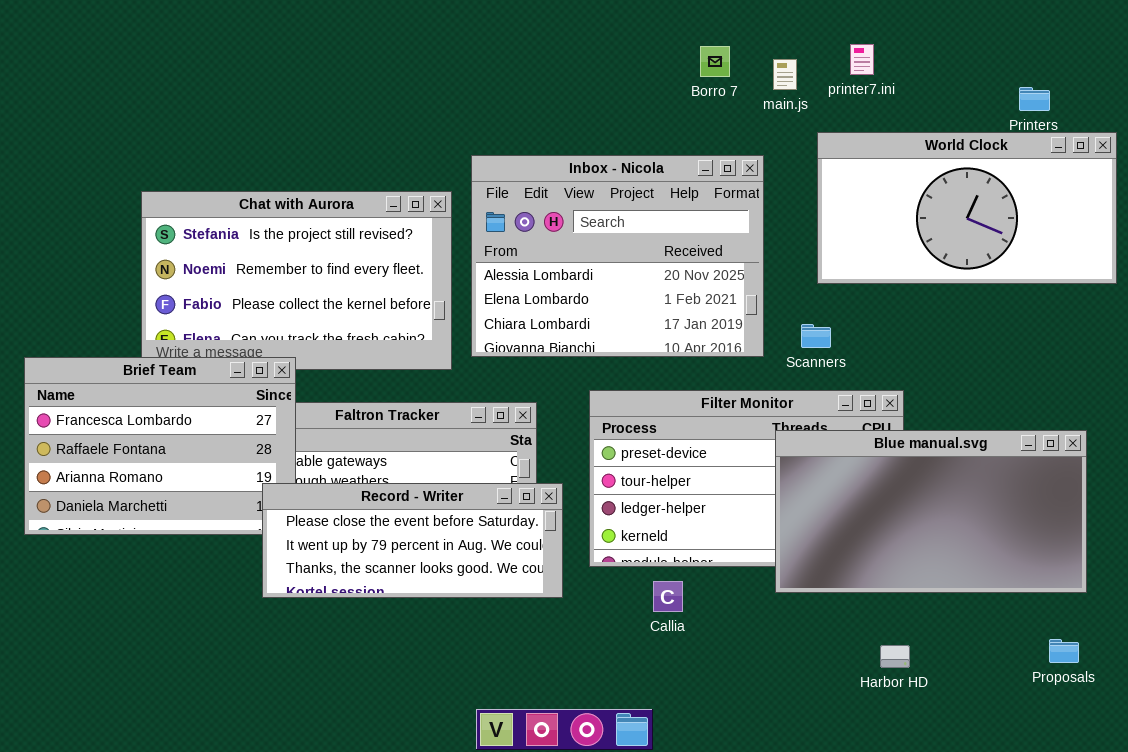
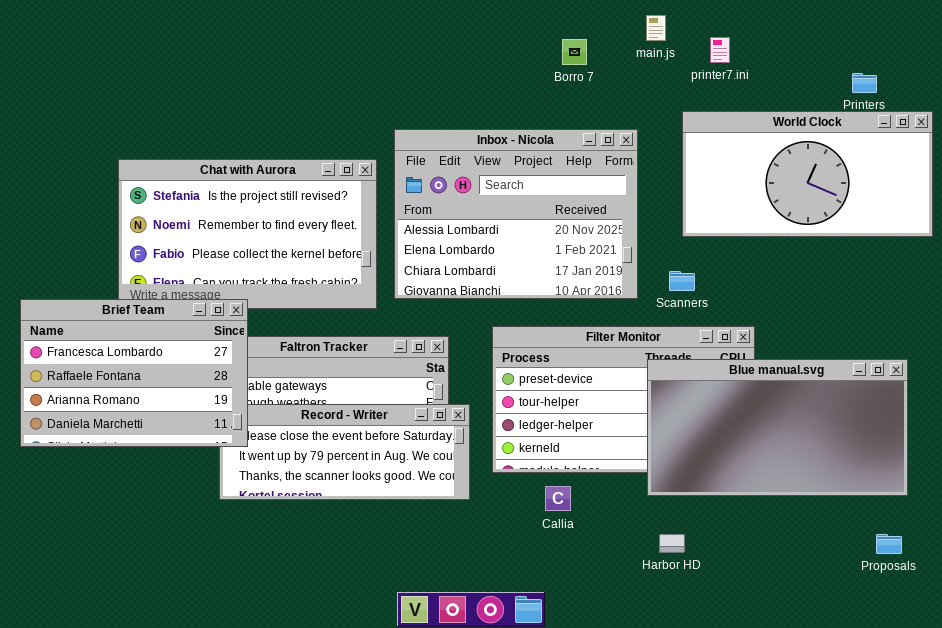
Borro 7: [700,46,730,77] -> [562,39,587,65], moved
main.js: [773,59,797,90] -> [646,15,666,41], moved
Brief Team: [24,357,296,535] -> [20,299,248,447], raised
Harbor HD: [880,645,910,668] -> [659,534,685,553], moved

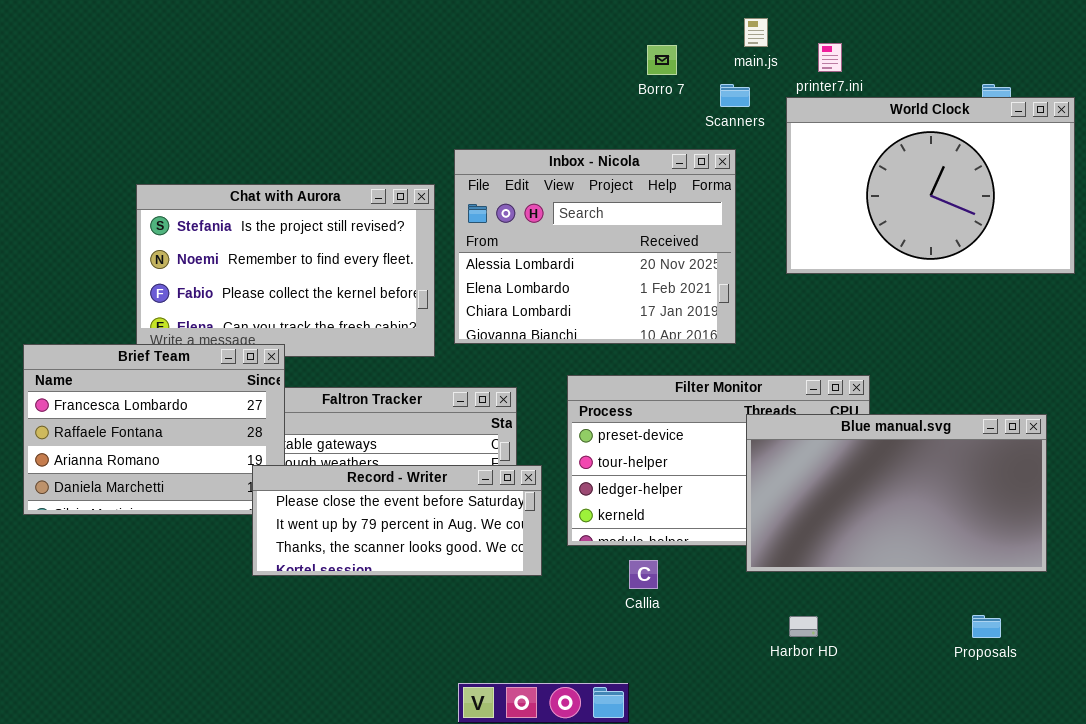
World Clock: [682,111,933,237] -> [786,97,1075,274], resized
Scanners: [669,271,695,291] -> [720,84,750,107], moved
Record - Writer: [219,404,470,500] -> [252,465,542,576], raised
Proposals: [876,534,902,554] -> [972,615,1001,638], moved
Harbor HD: [659,534,685,553] -> [789,616,818,637], moved

